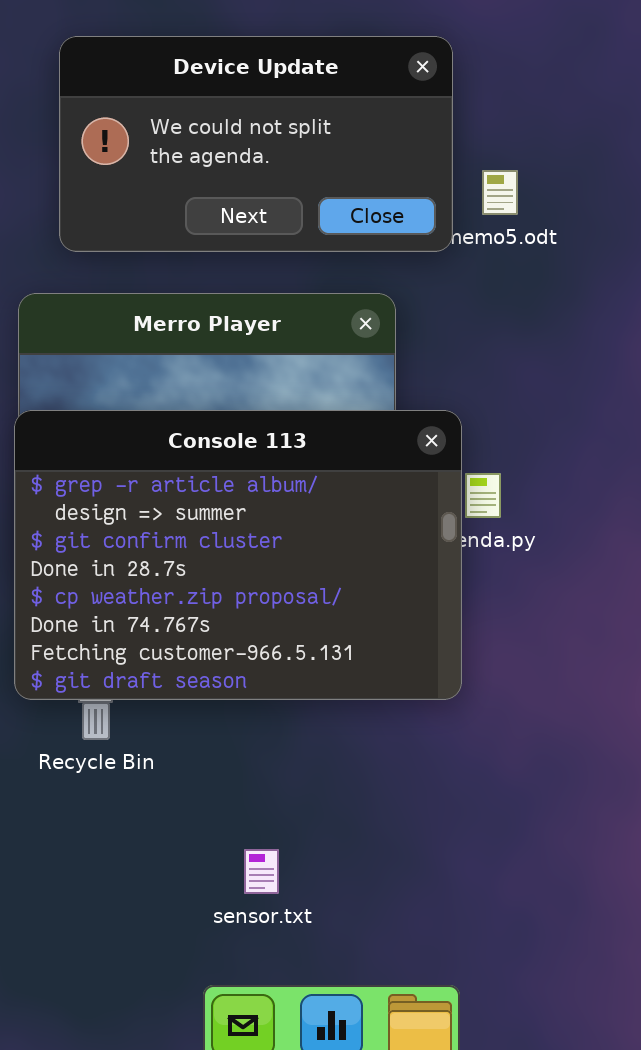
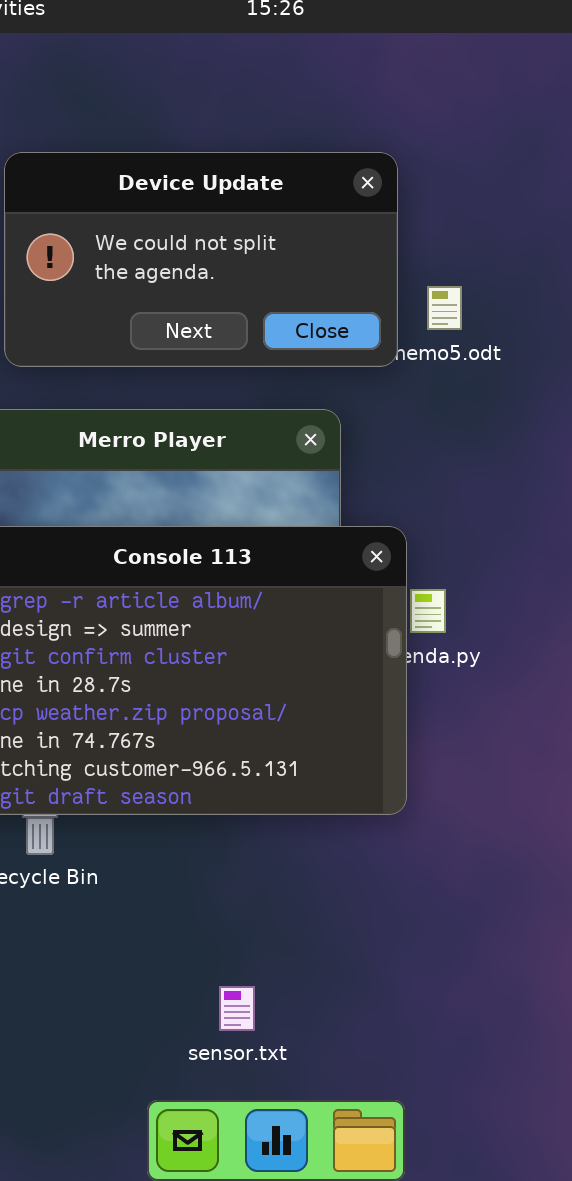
sensor.txt: [244,849,279,894] -> [219,986,255,1031], moved

